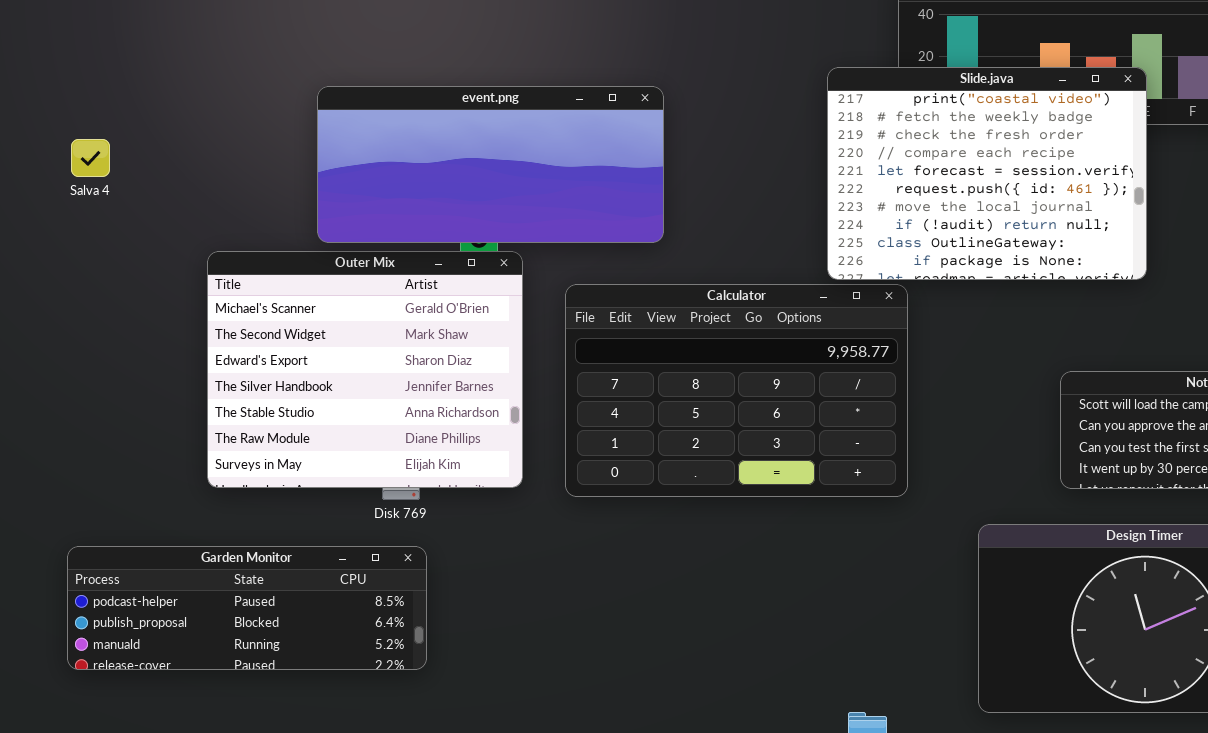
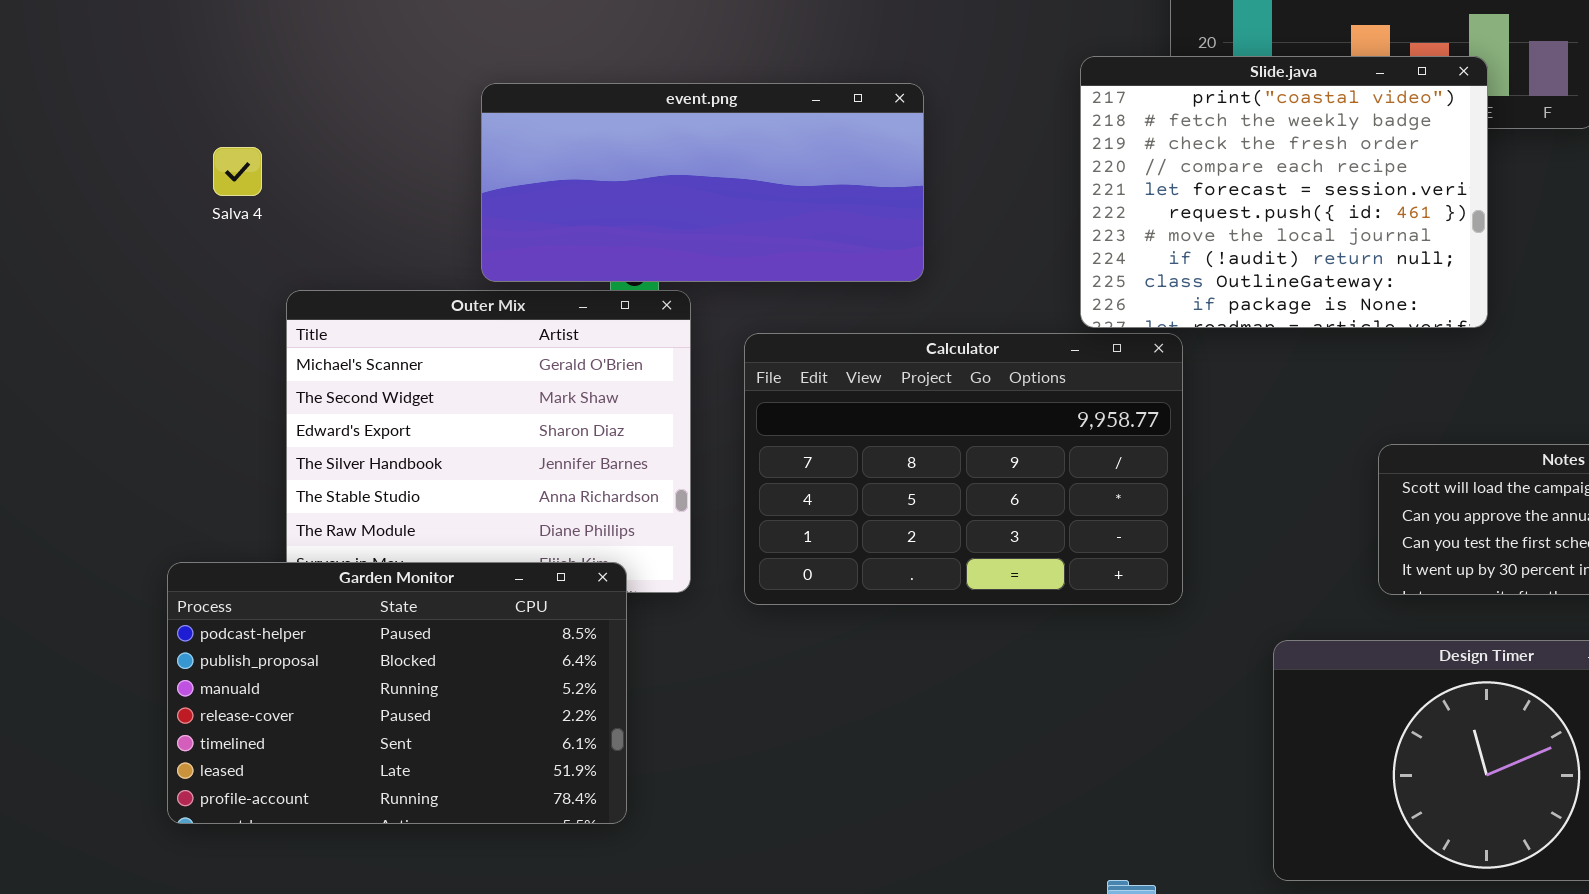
event.png: [317,86,664,243] -> [481,83,924,282], moved
Salva 4: [71,139,110,177] -> [213,147,262,196], moved
Garden Monitor: [67,546,427,670] -> [167,562,627,824], moved, resized

